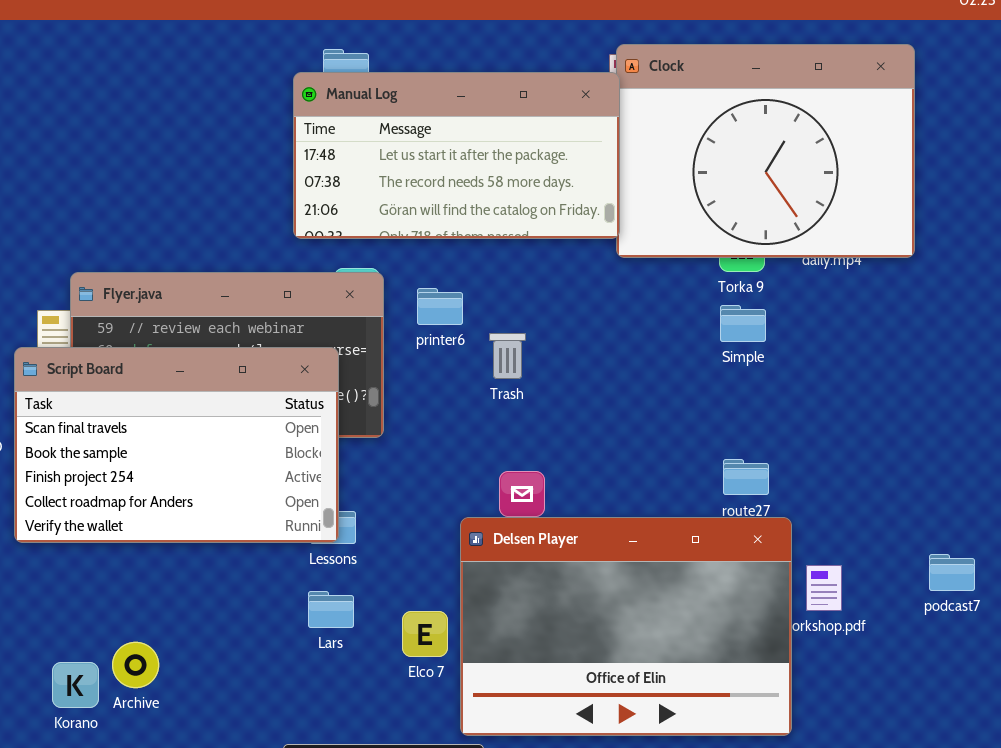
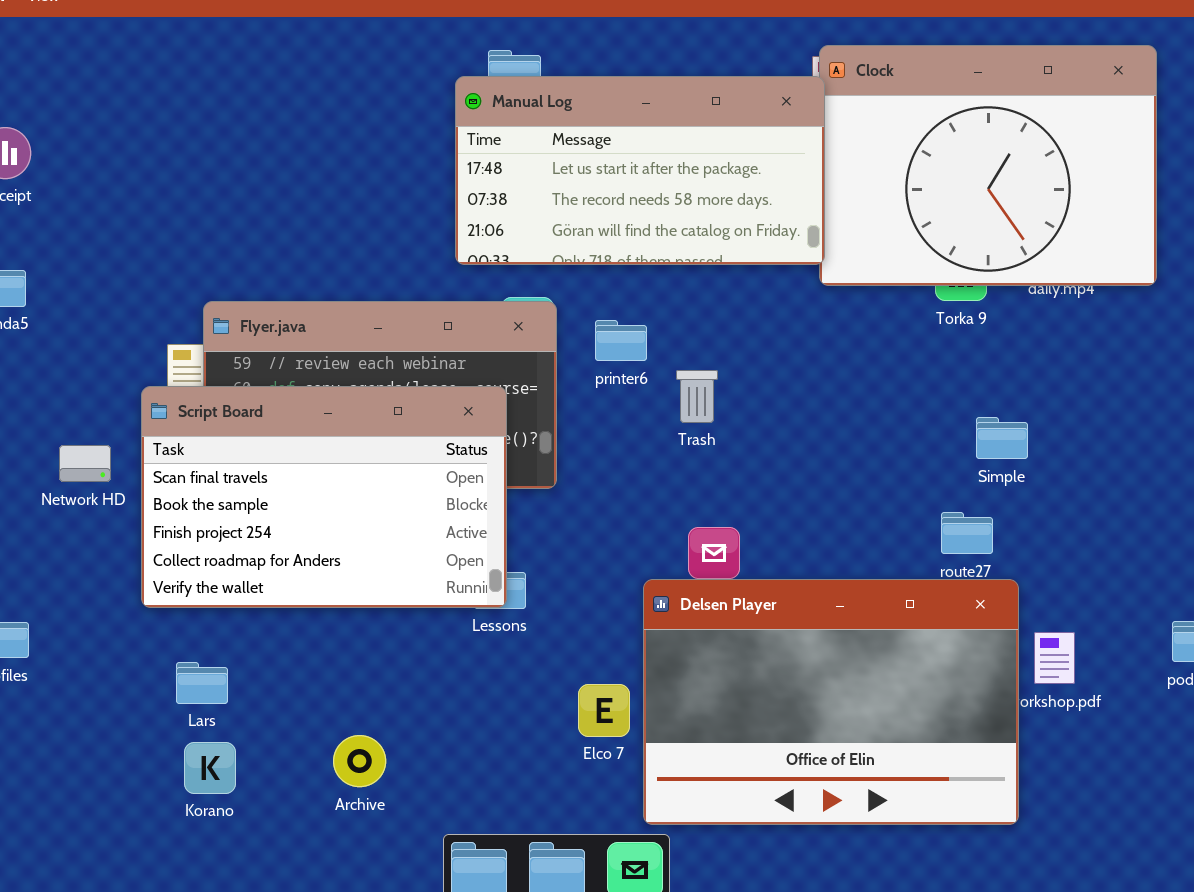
Simple: [720,305,766,342] -> [976,417,1028,459], moved
Lars: [308,591,354,628] -> [176,662,228,704], moved
Archive: [112,642,159,688] -> [333,735,386,787], moved

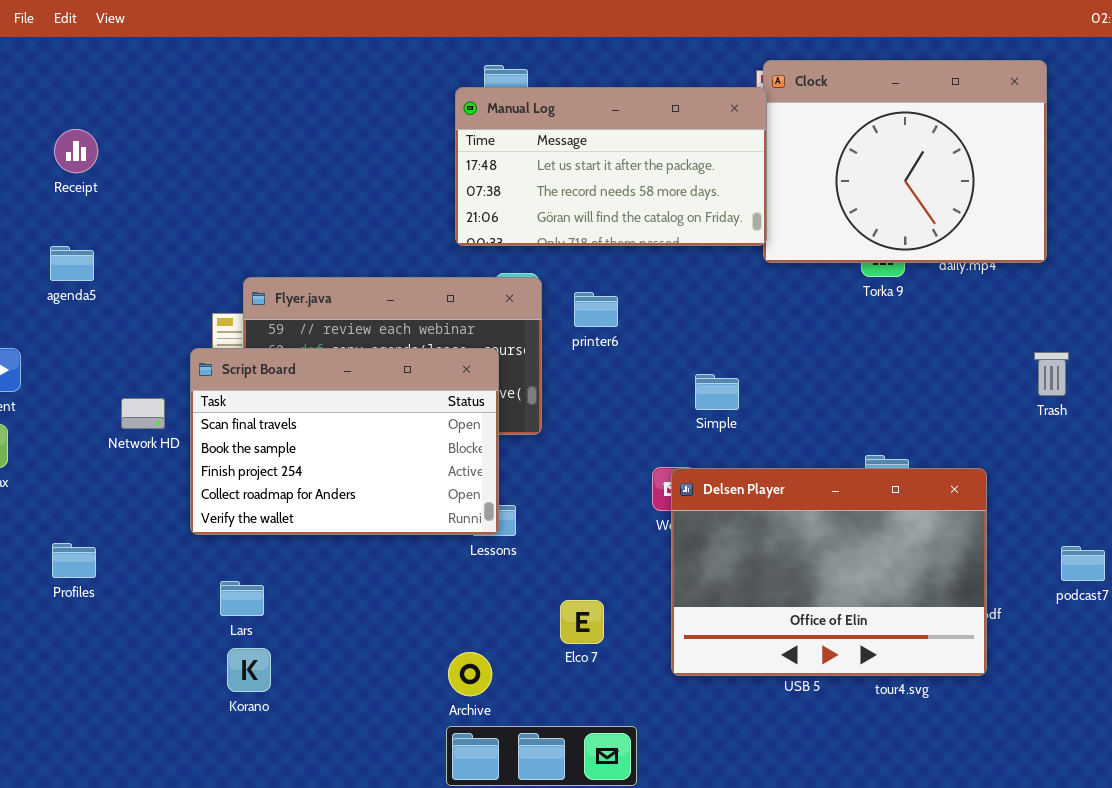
Trash: [676,370,718,423] -> [1034,352,1069,396], moved
Simple: [976,417,1028,459] -> [695,374,739,410], moved
Delsen Player: [643,579,1019,825] -> [671,468,987,676], moved
Archive: [333,735,386,787] -> [448,652,492,696], moved

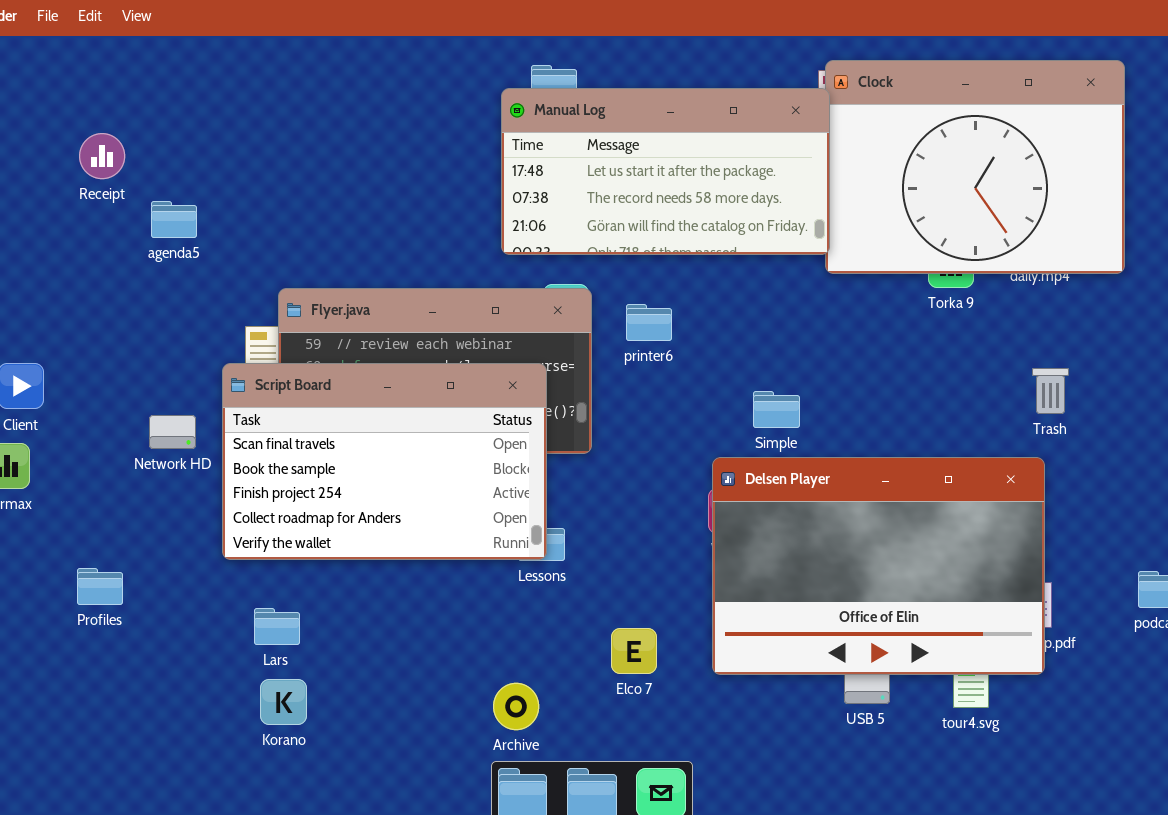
agenda5: [50,246,94,281] -> [151,201,197,238], moved
Trash: [1034,352,1069,396] -> [1032,368,1069,414], moved
Delsen Player: [671,468,987,676] -> [712,457,1045,675], moved

